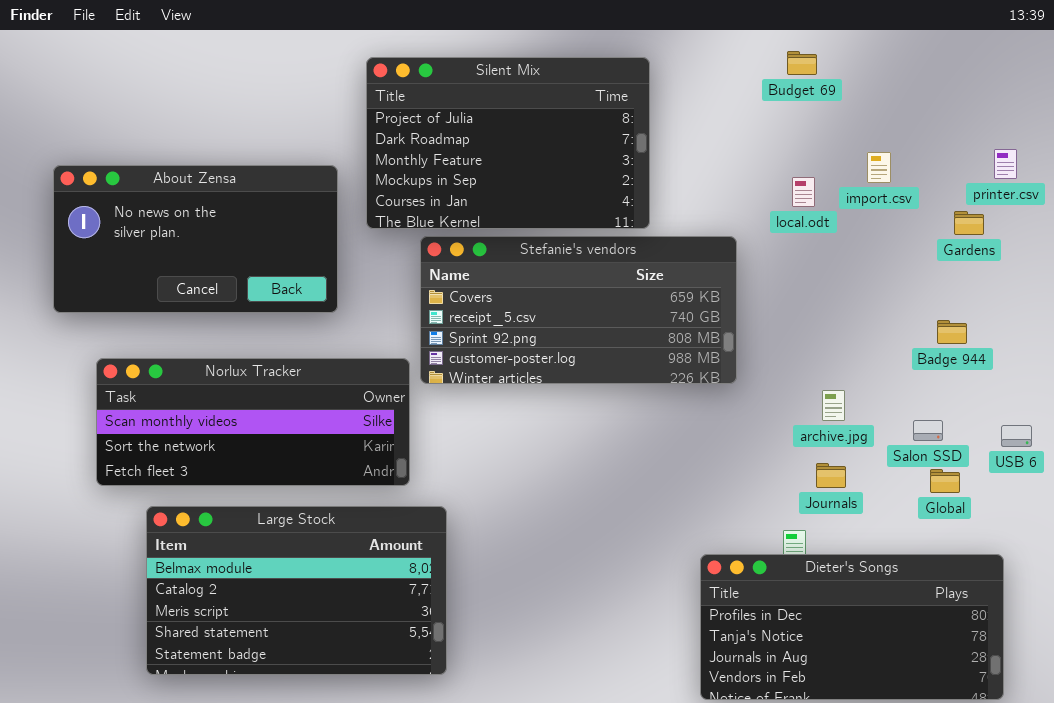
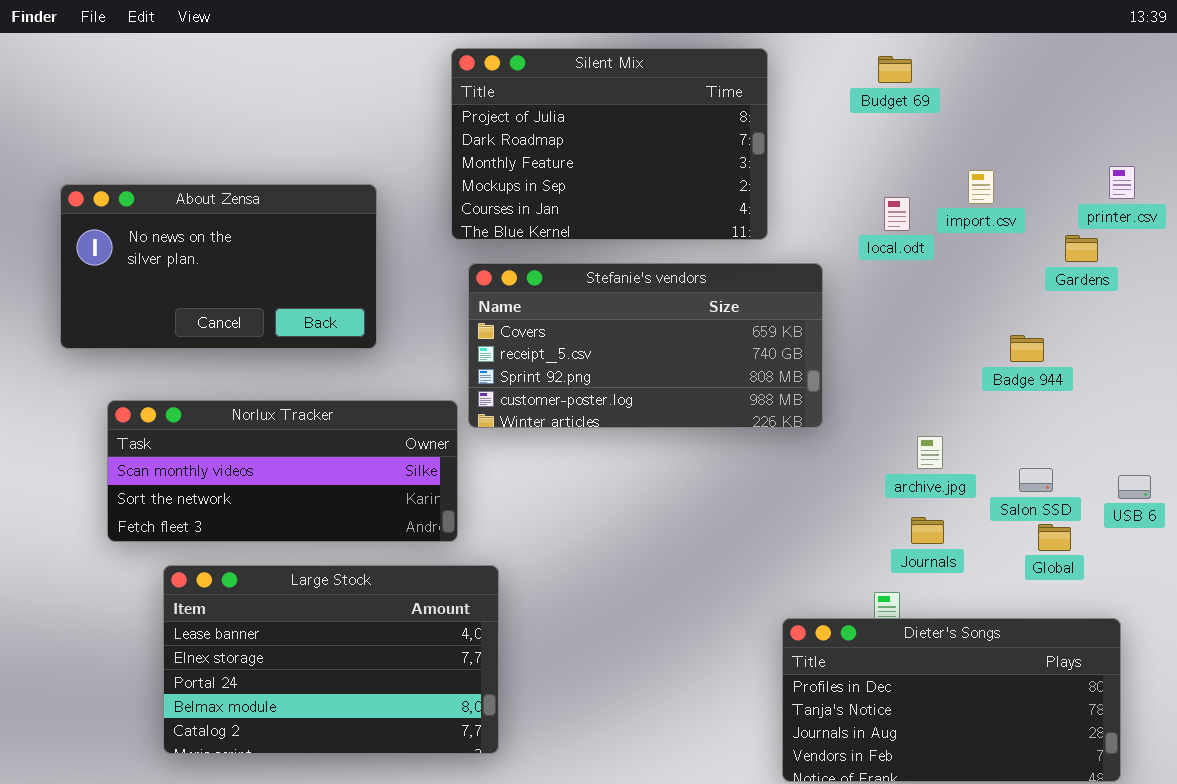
Silent Mix: [366,57,650,229] -> [451,48,768,240], moved
Badge 944: [937,320,967,344] -> [1010,335,1044,362], moved
Large Stock: [146,506,447,675] -> [163,565,499,754], scrolled up 3 rows

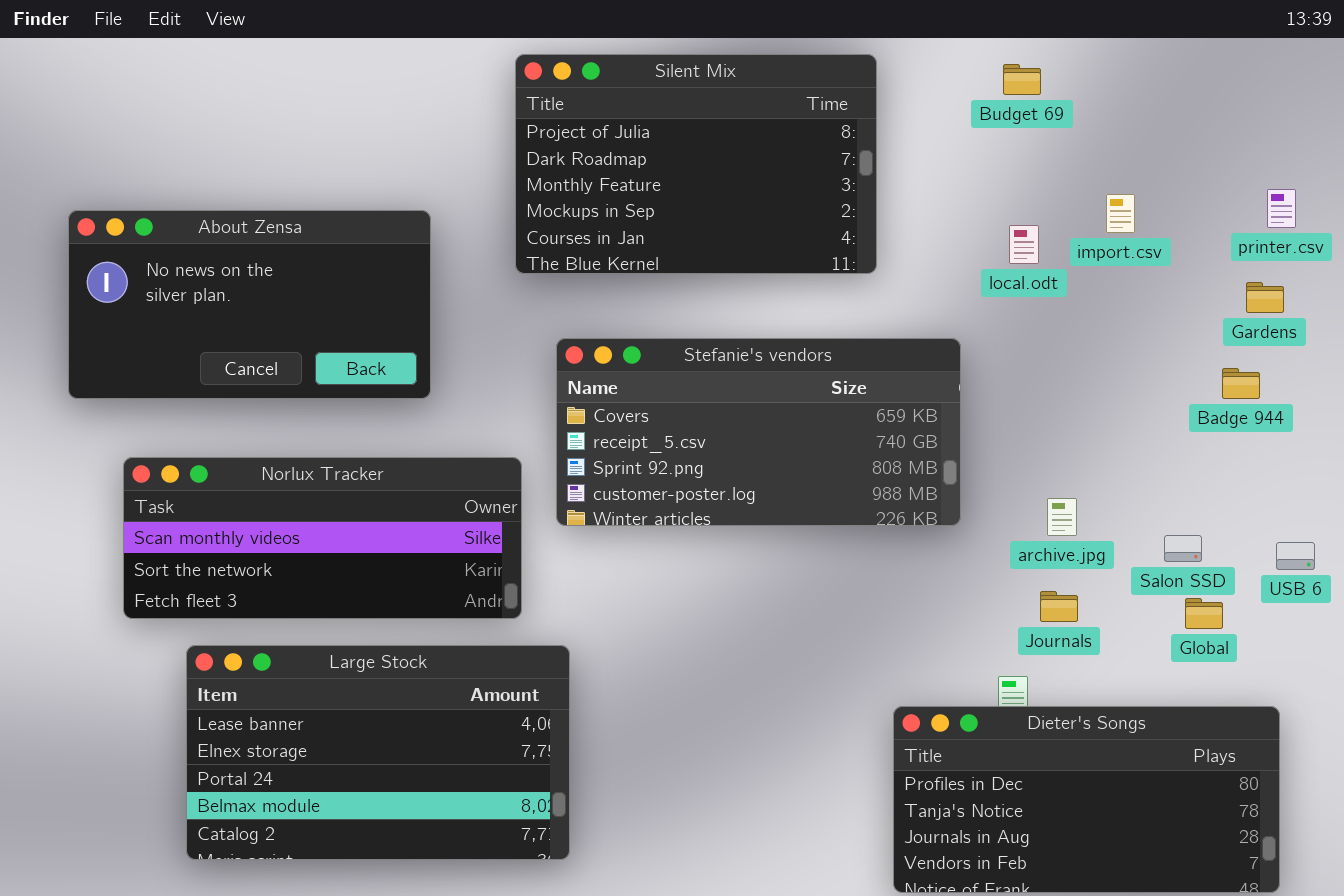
Gardens: [1065,235,1098,262] -> [1246,282,1284,313], moved
Stefanie's vendors: [468,263,823,428] -> [556,338,961,526], moved
Badge 944: [1010,335,1044,362] -> [1222,368,1260,399], moved

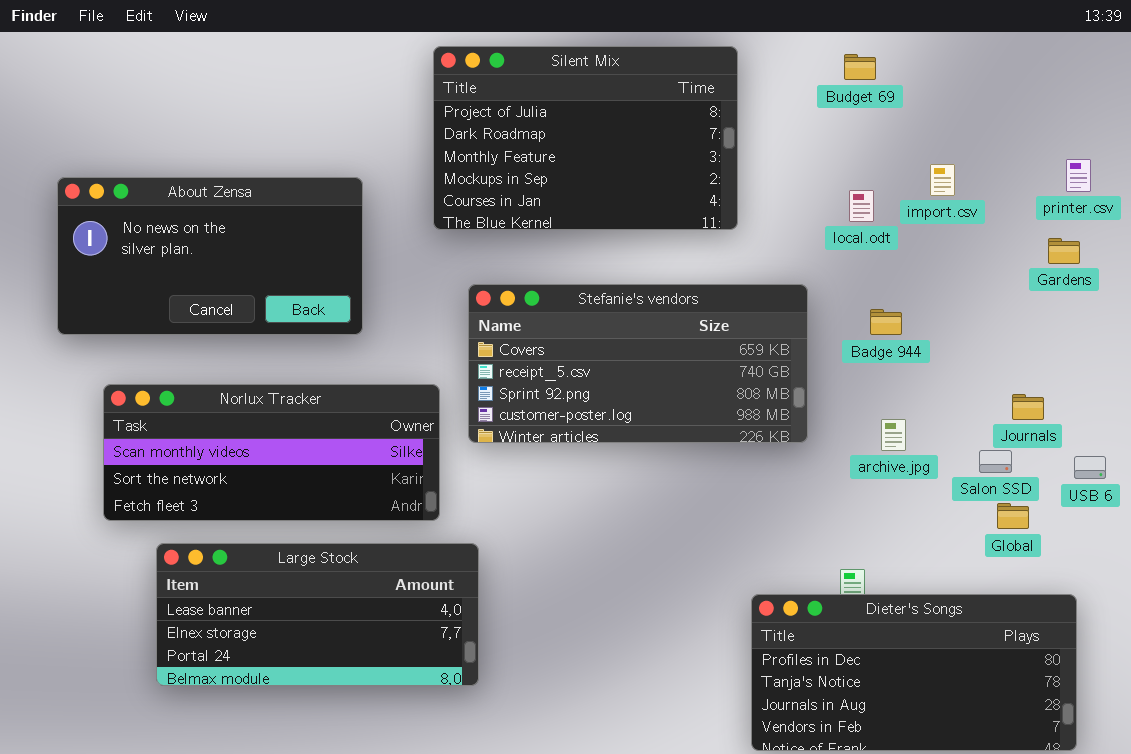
Badge 944: [1222,368,1260,399] -> [870,309,902,335], moved
Journals: [1040,591,1078,622] -> [1012,394,1044,420], moved
Large Stock: [186,645,570,860] -> [156,543,479,686], resized

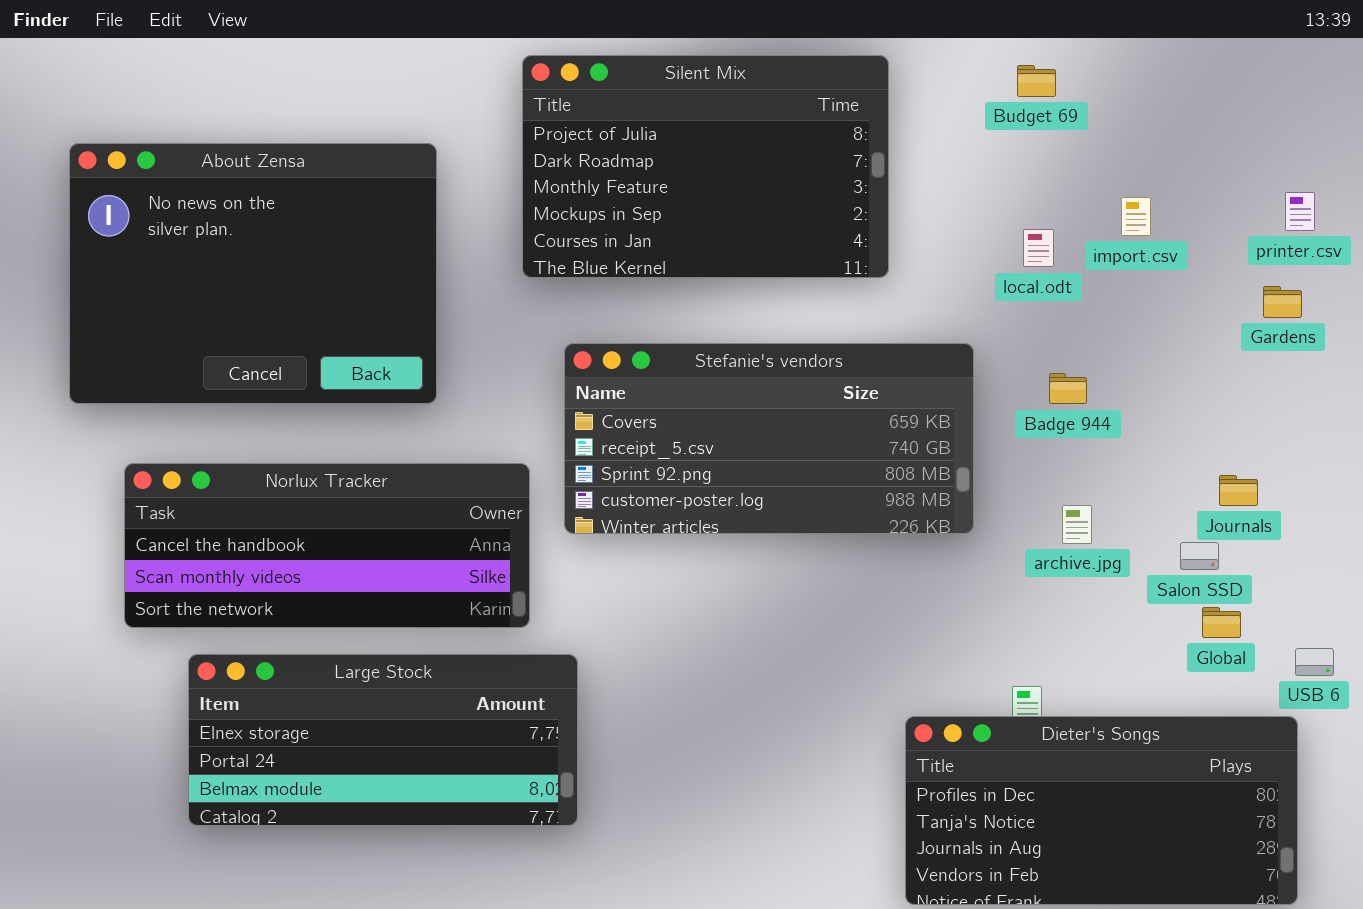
About Zensa: [57,177,363,335] -> [69,143,437,404], resized
Norlux Tracker: [103,384,440,521] -> [124,463,530,628], scrolled up 1 row
USB 6: [1074,456,1106,479] -> [1295,648,1334,676], moved
Large Stock: [156,543,479,686] -> [188,654,578,826], scrolled down 1 row

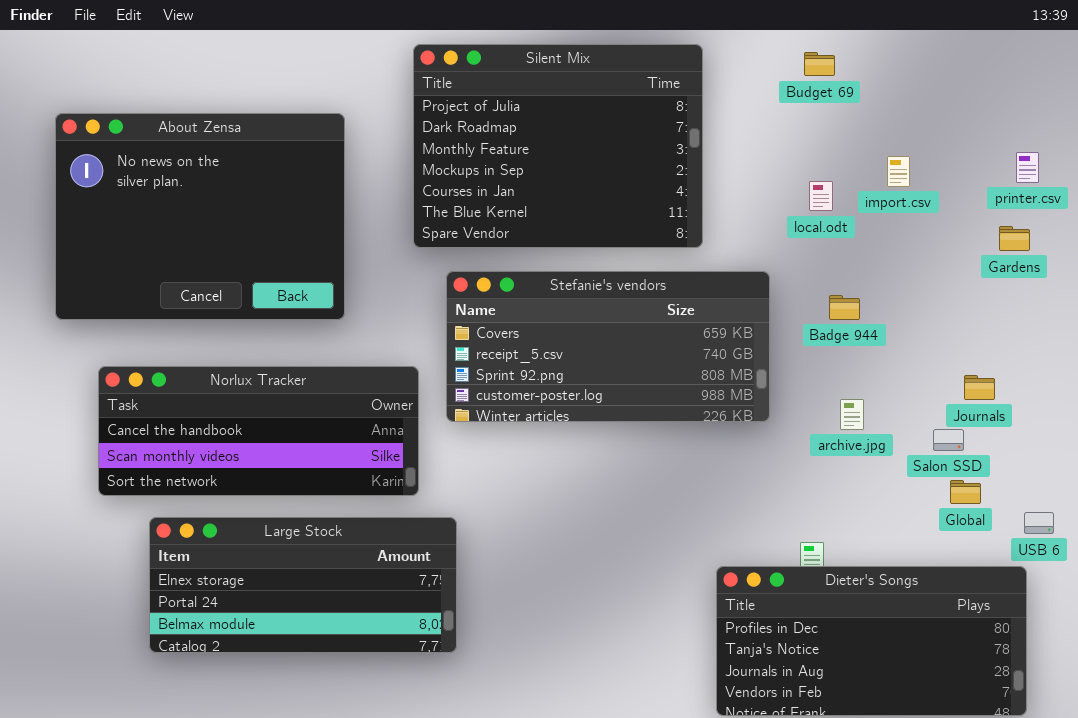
Silent Mix: [522,55,889,278] -> [413,44,703,248], resized

